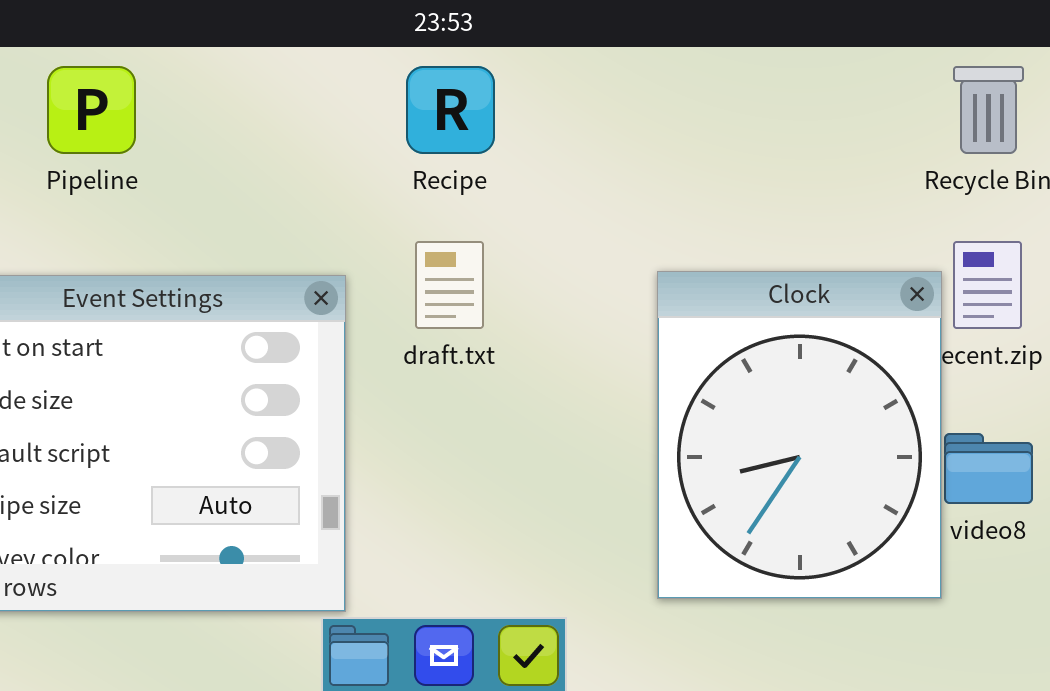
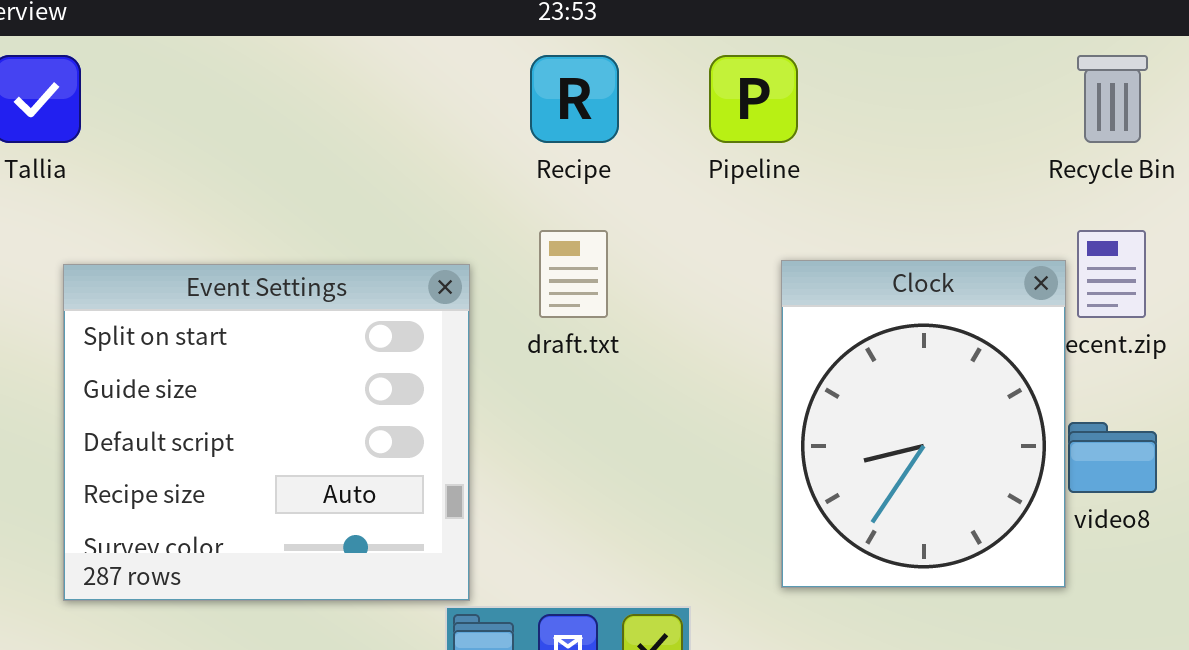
Pipeline: [47,66,136,154] -> [709,55,798,143], moved

